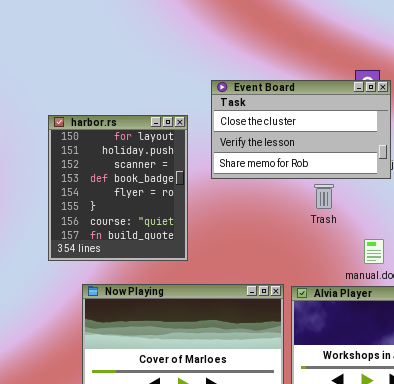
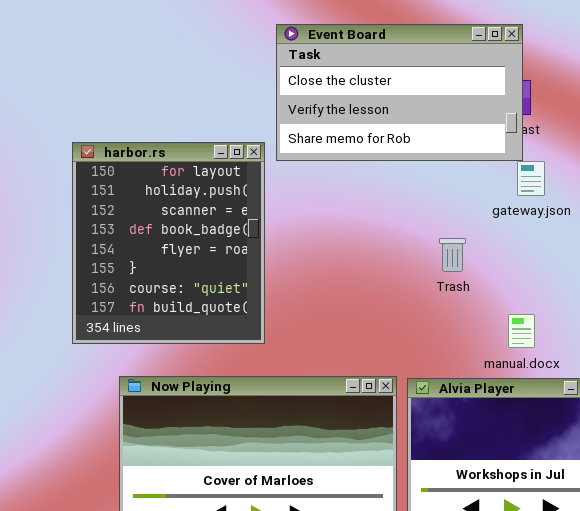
Event Board: [211,80,391,179] -> [276,24,523,161], moved

